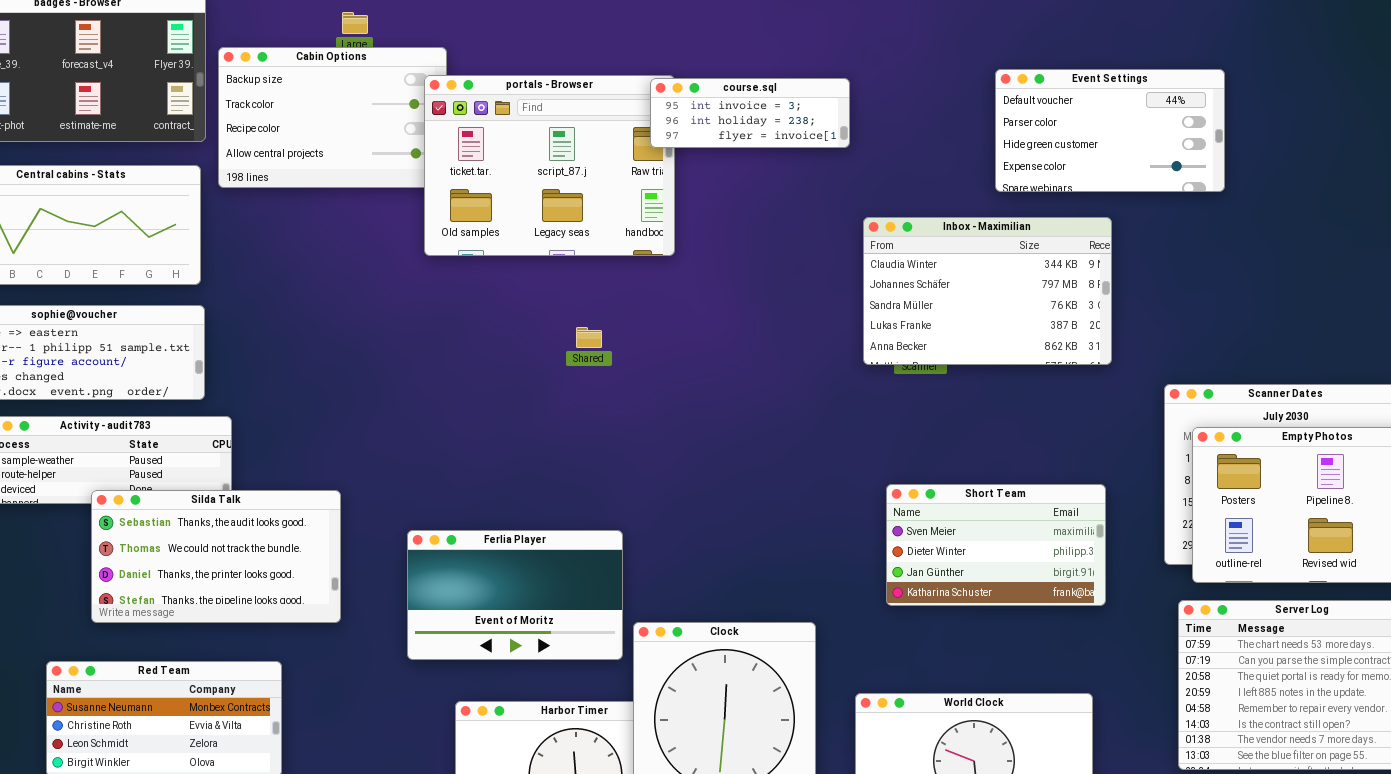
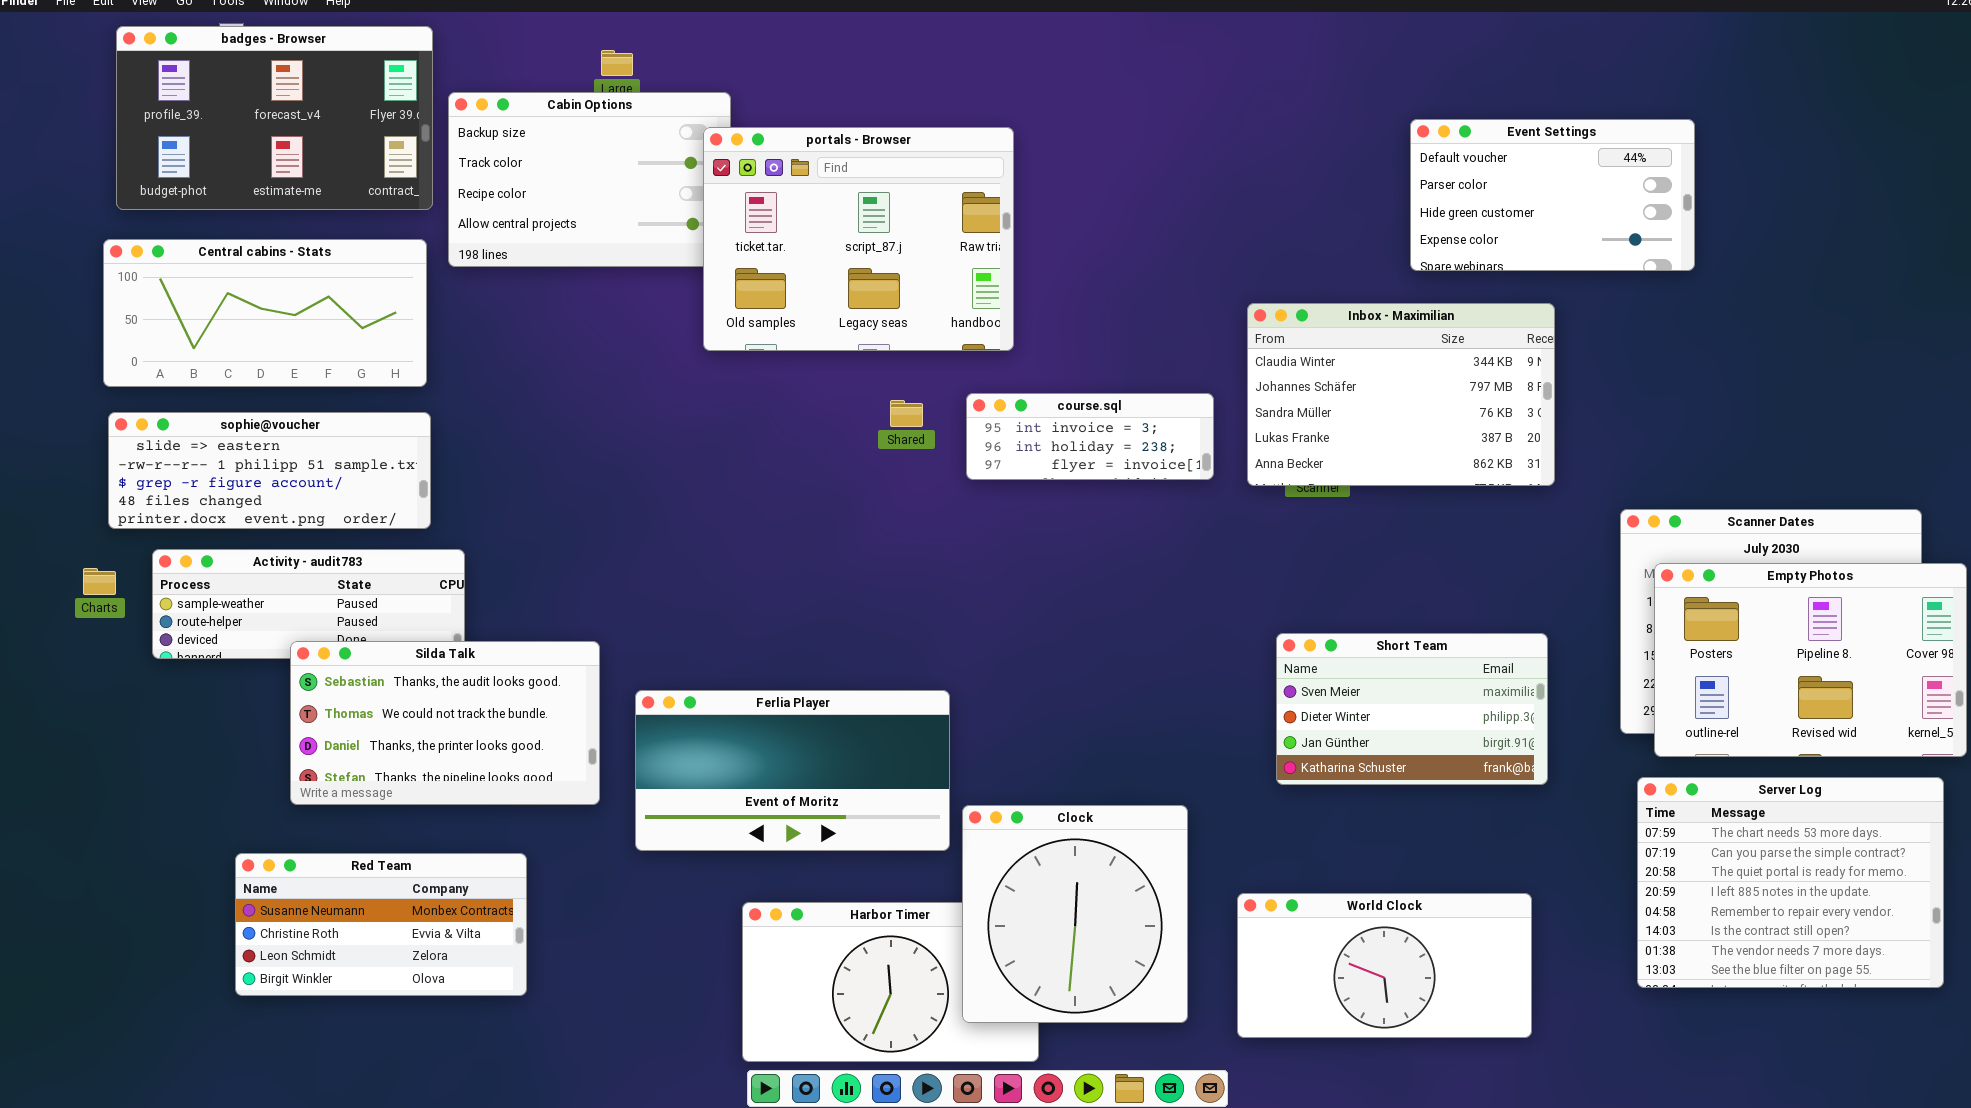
course.sql: [650,78,850,148] -> [966,393,1214,480], moved
Shared: [576,327,602,348] -> [890,400,923,427], moved
Ferlia Player: [407,530,623,660] -> [635,690,950,851], resized

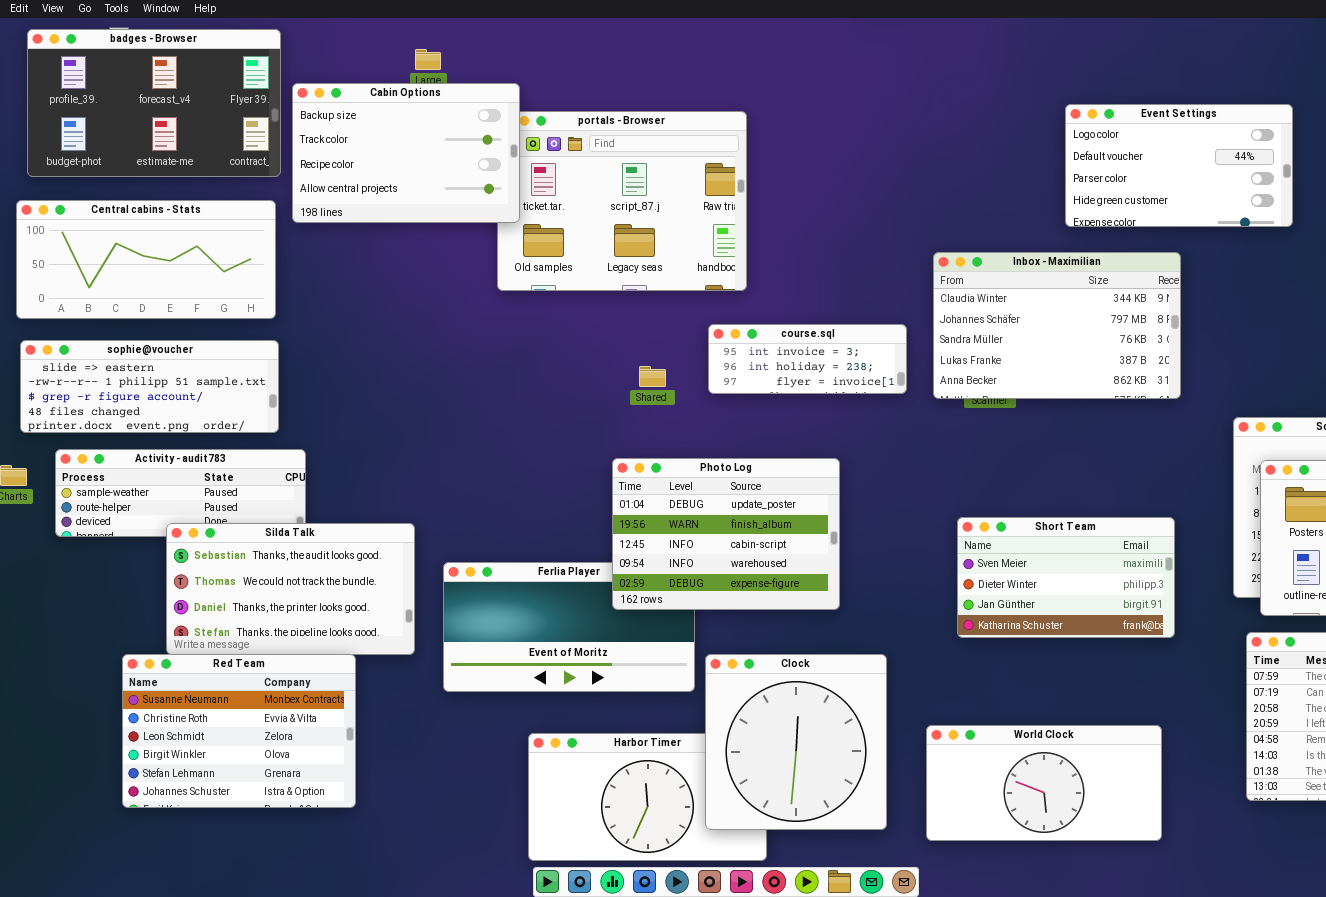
Cabin Options: [448,92,731,267] -> [292,83,520,223], raised
Event Settings: [1410,119,1695,271] -> [1065,104,1293,227], scrolled up 1 row
Shared: [890,400,923,427] -> [639,366,666,387], moved
Photo Log: none -> [612,458,840,610], opened
Red Team: [235,853,527,996] -> [122,654,356,808], resized

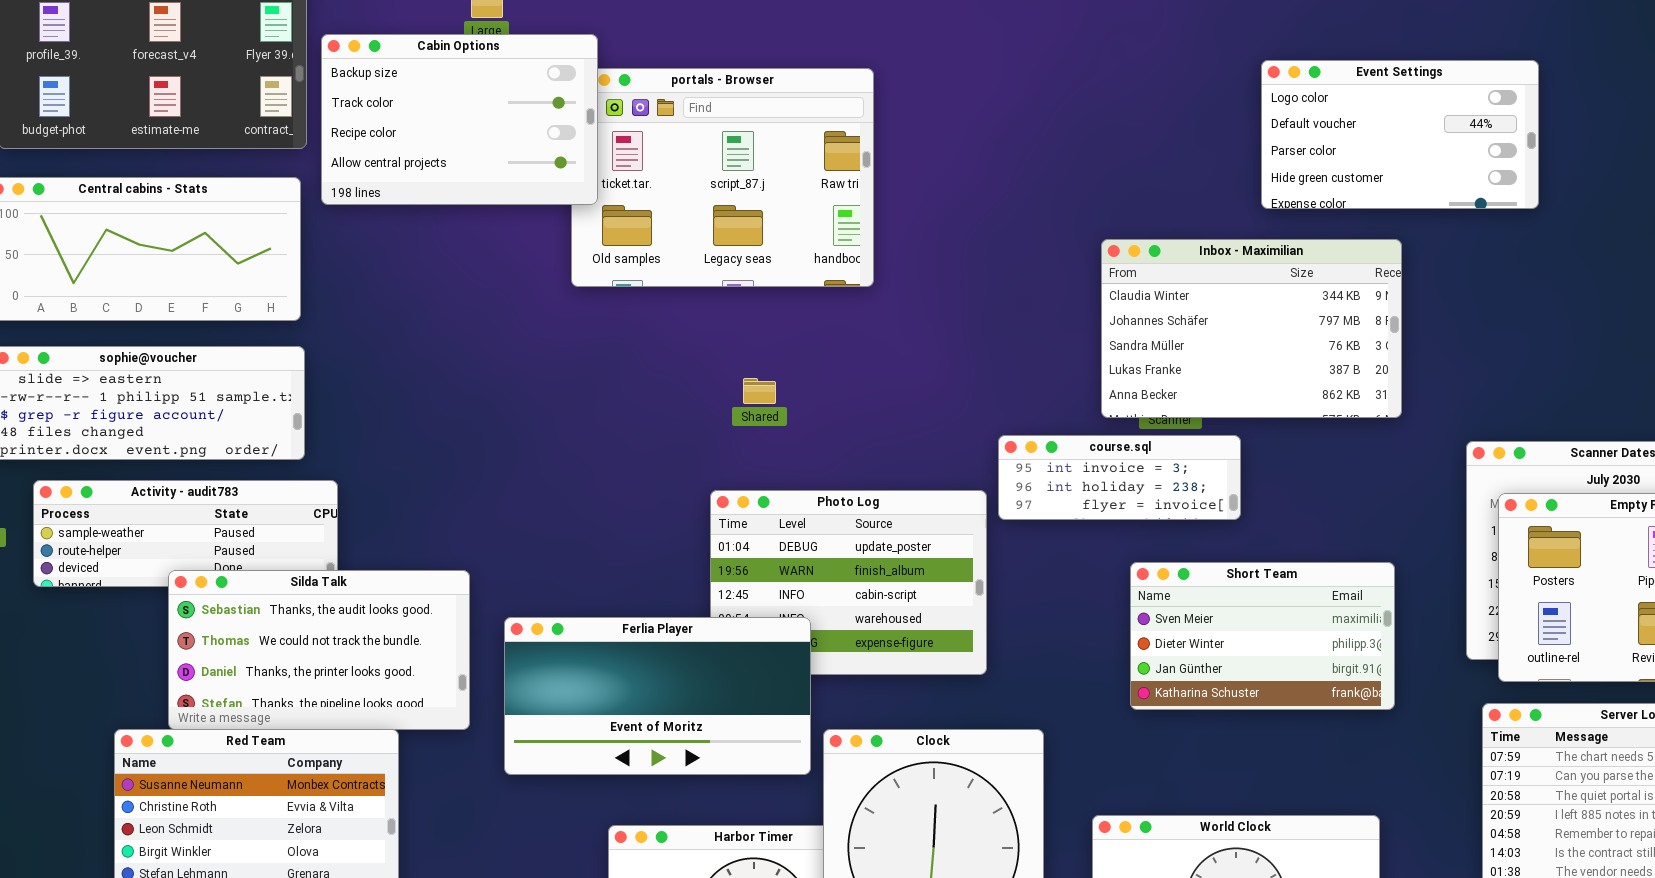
course.sql: [708,324,907,394] -> [998,435,1241,520], moved
Ferlia Player: [443,562,695,692] -> [504,617,811,775], raised

